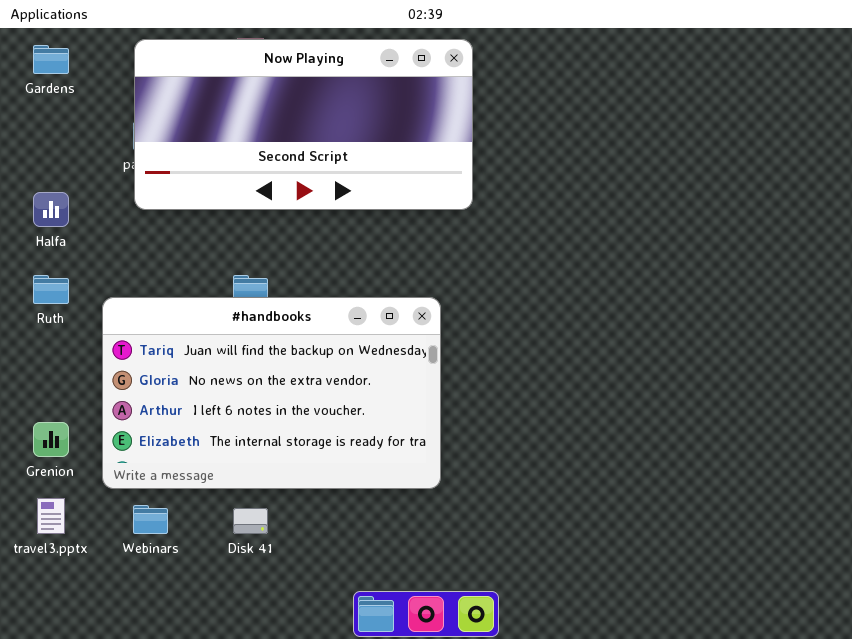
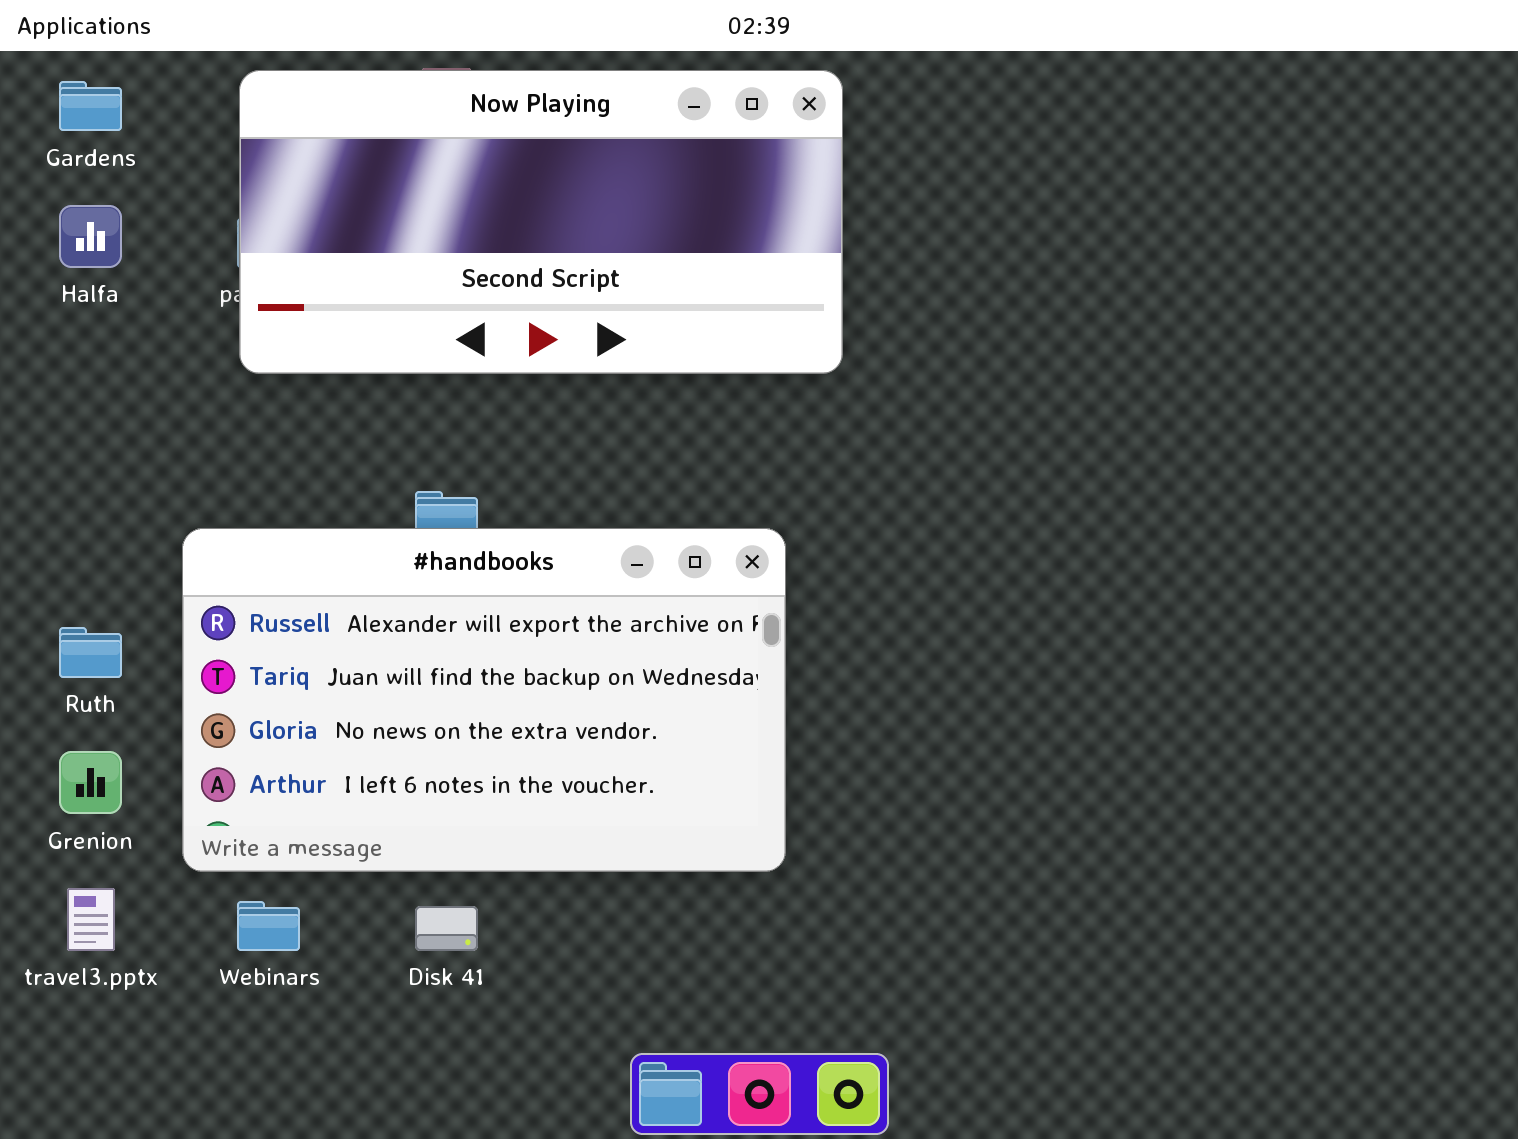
Halfa: [33,192,69,227] -> [59,205,122,268], moved
Ruth: [33,275,69,304] -> [59,627,122,678], moved
#handbooks: [102,297,441,489] -> [182,528,786,872], scrolled up 1 row

